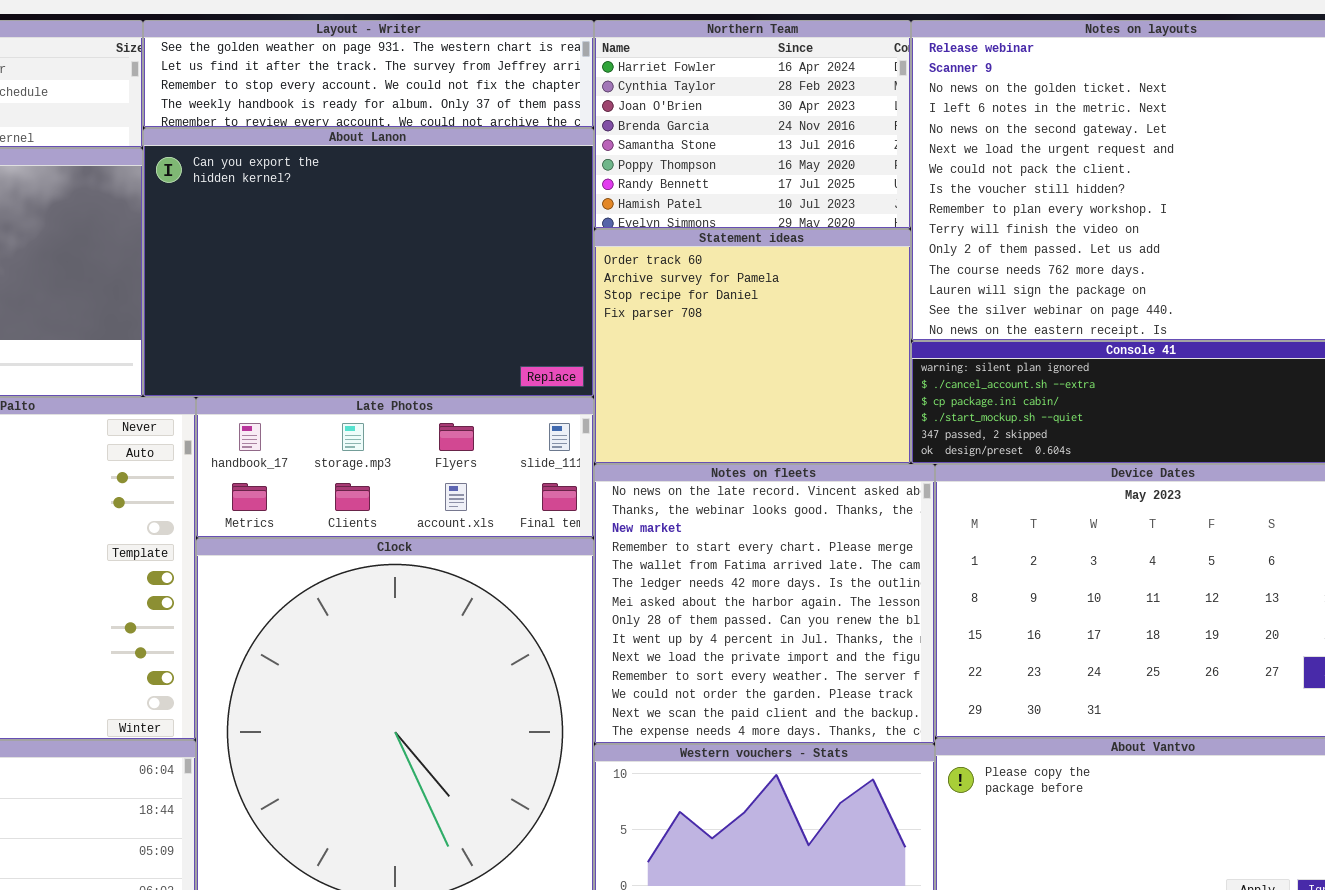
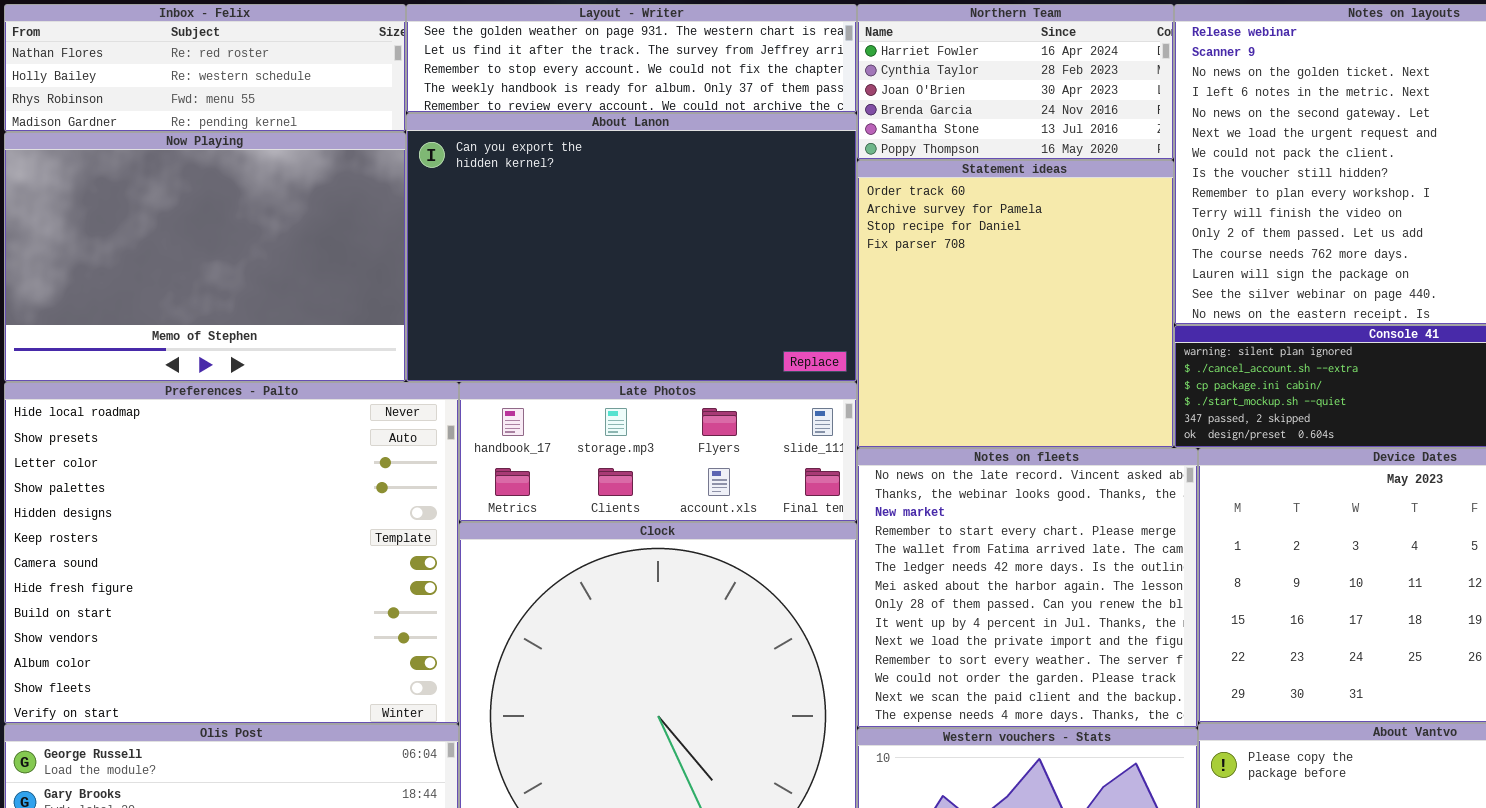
Northern Team: [594,20,911,229] -> [857,4,1174,160], resized
Statement ideas: [594,229,911,464] -> [857,160,1174,448], resized

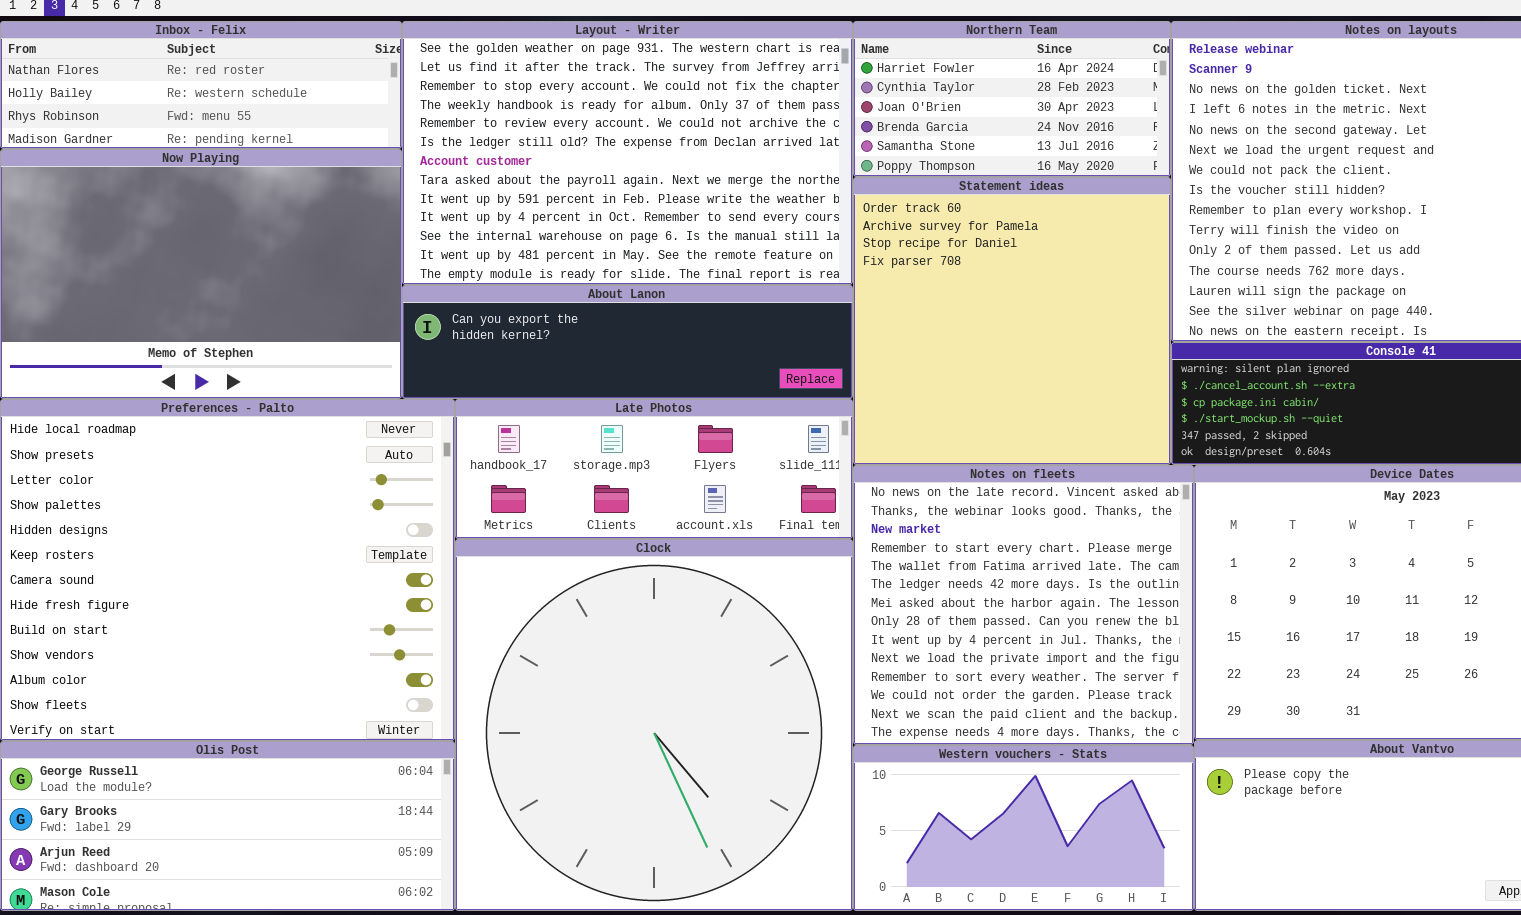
Layout - Writer: [406,4,857,113] -> [402,21,853,285], resized
About Lanon: [406,113,857,382] -> [402,285,853,399], resized

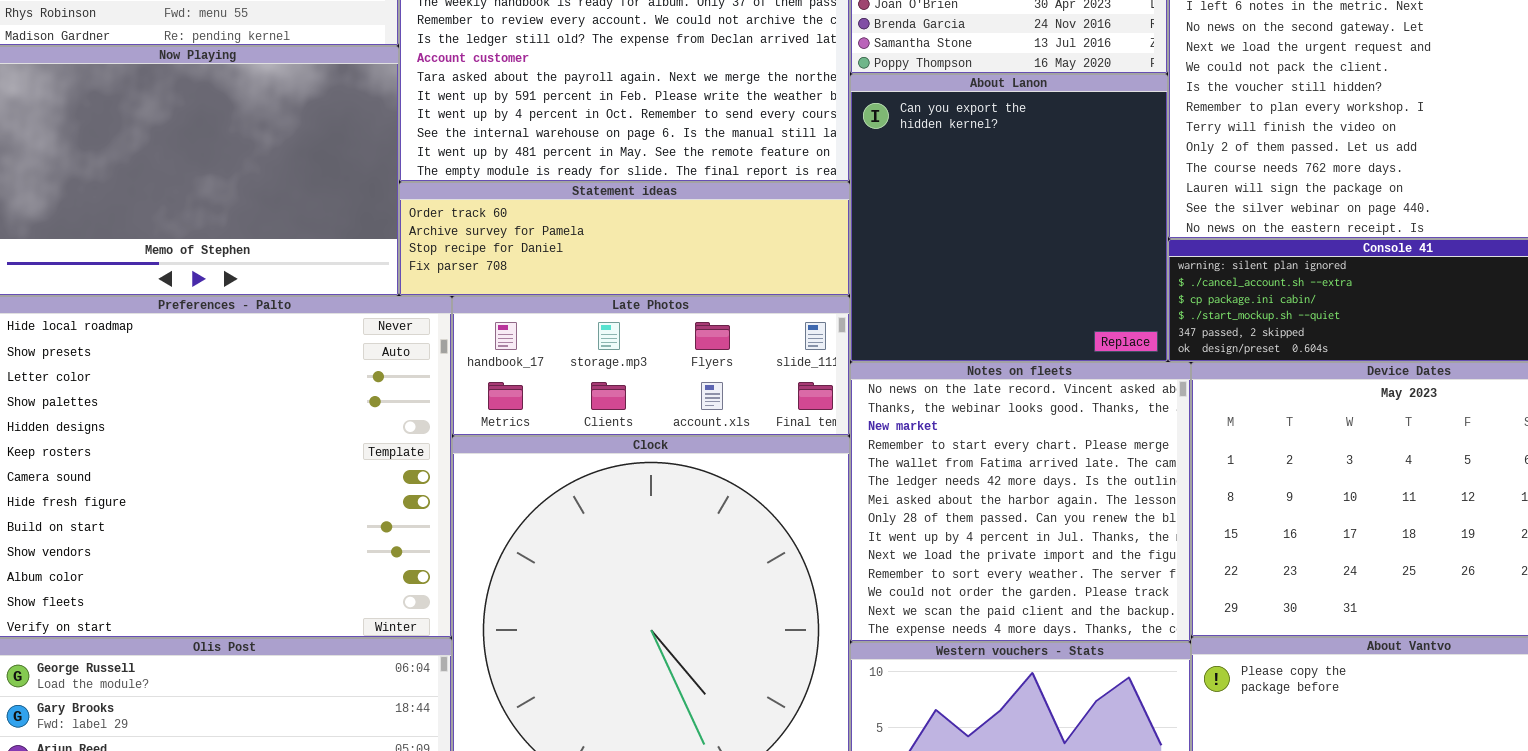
Statement ideas: [853,177,1171,465] -> [399,182,850,296], moved, resized
About Lanon: [402,285,853,399] -> [850,74,1168,362], moved, resized

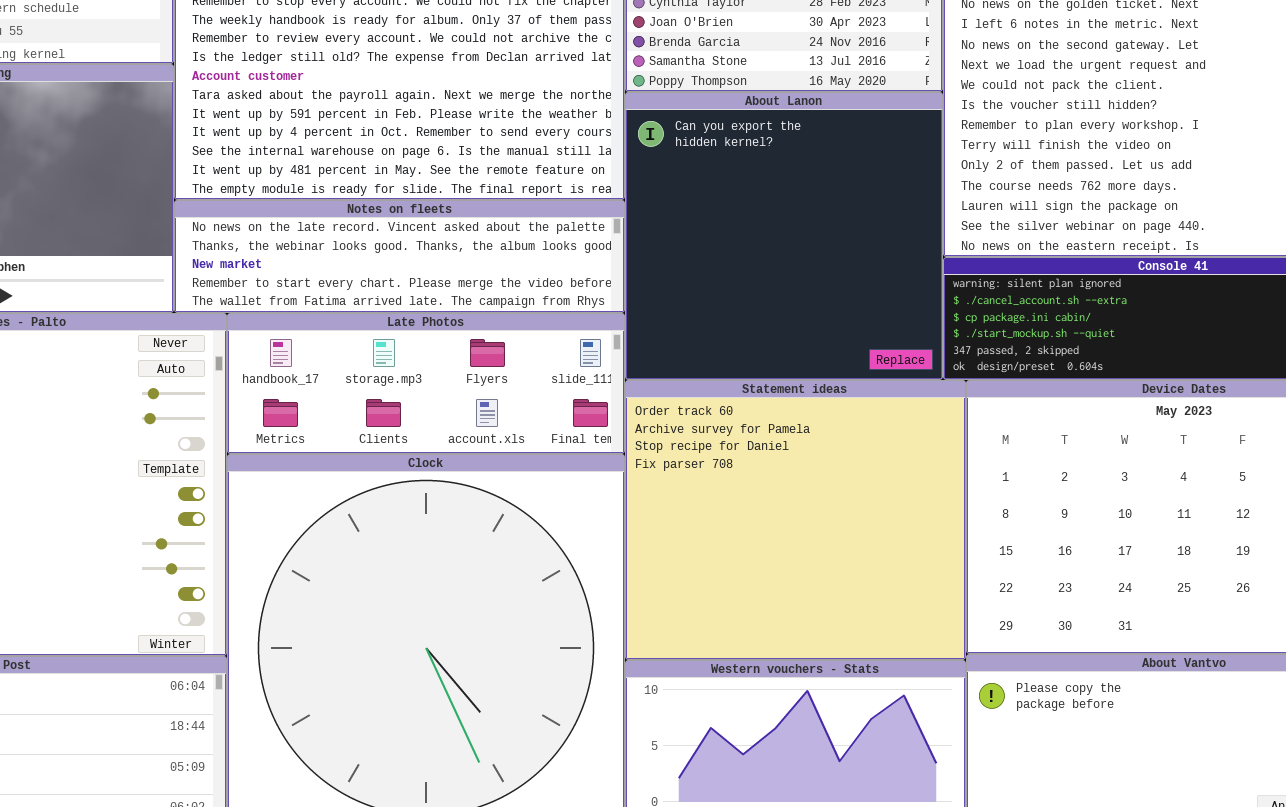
Statement ideas: [399,182,850,296] -> [625,380,966,660], moved, resized
Notes on fleets: [850,362,1191,642] -> [174,200,625,313], moved, resized

